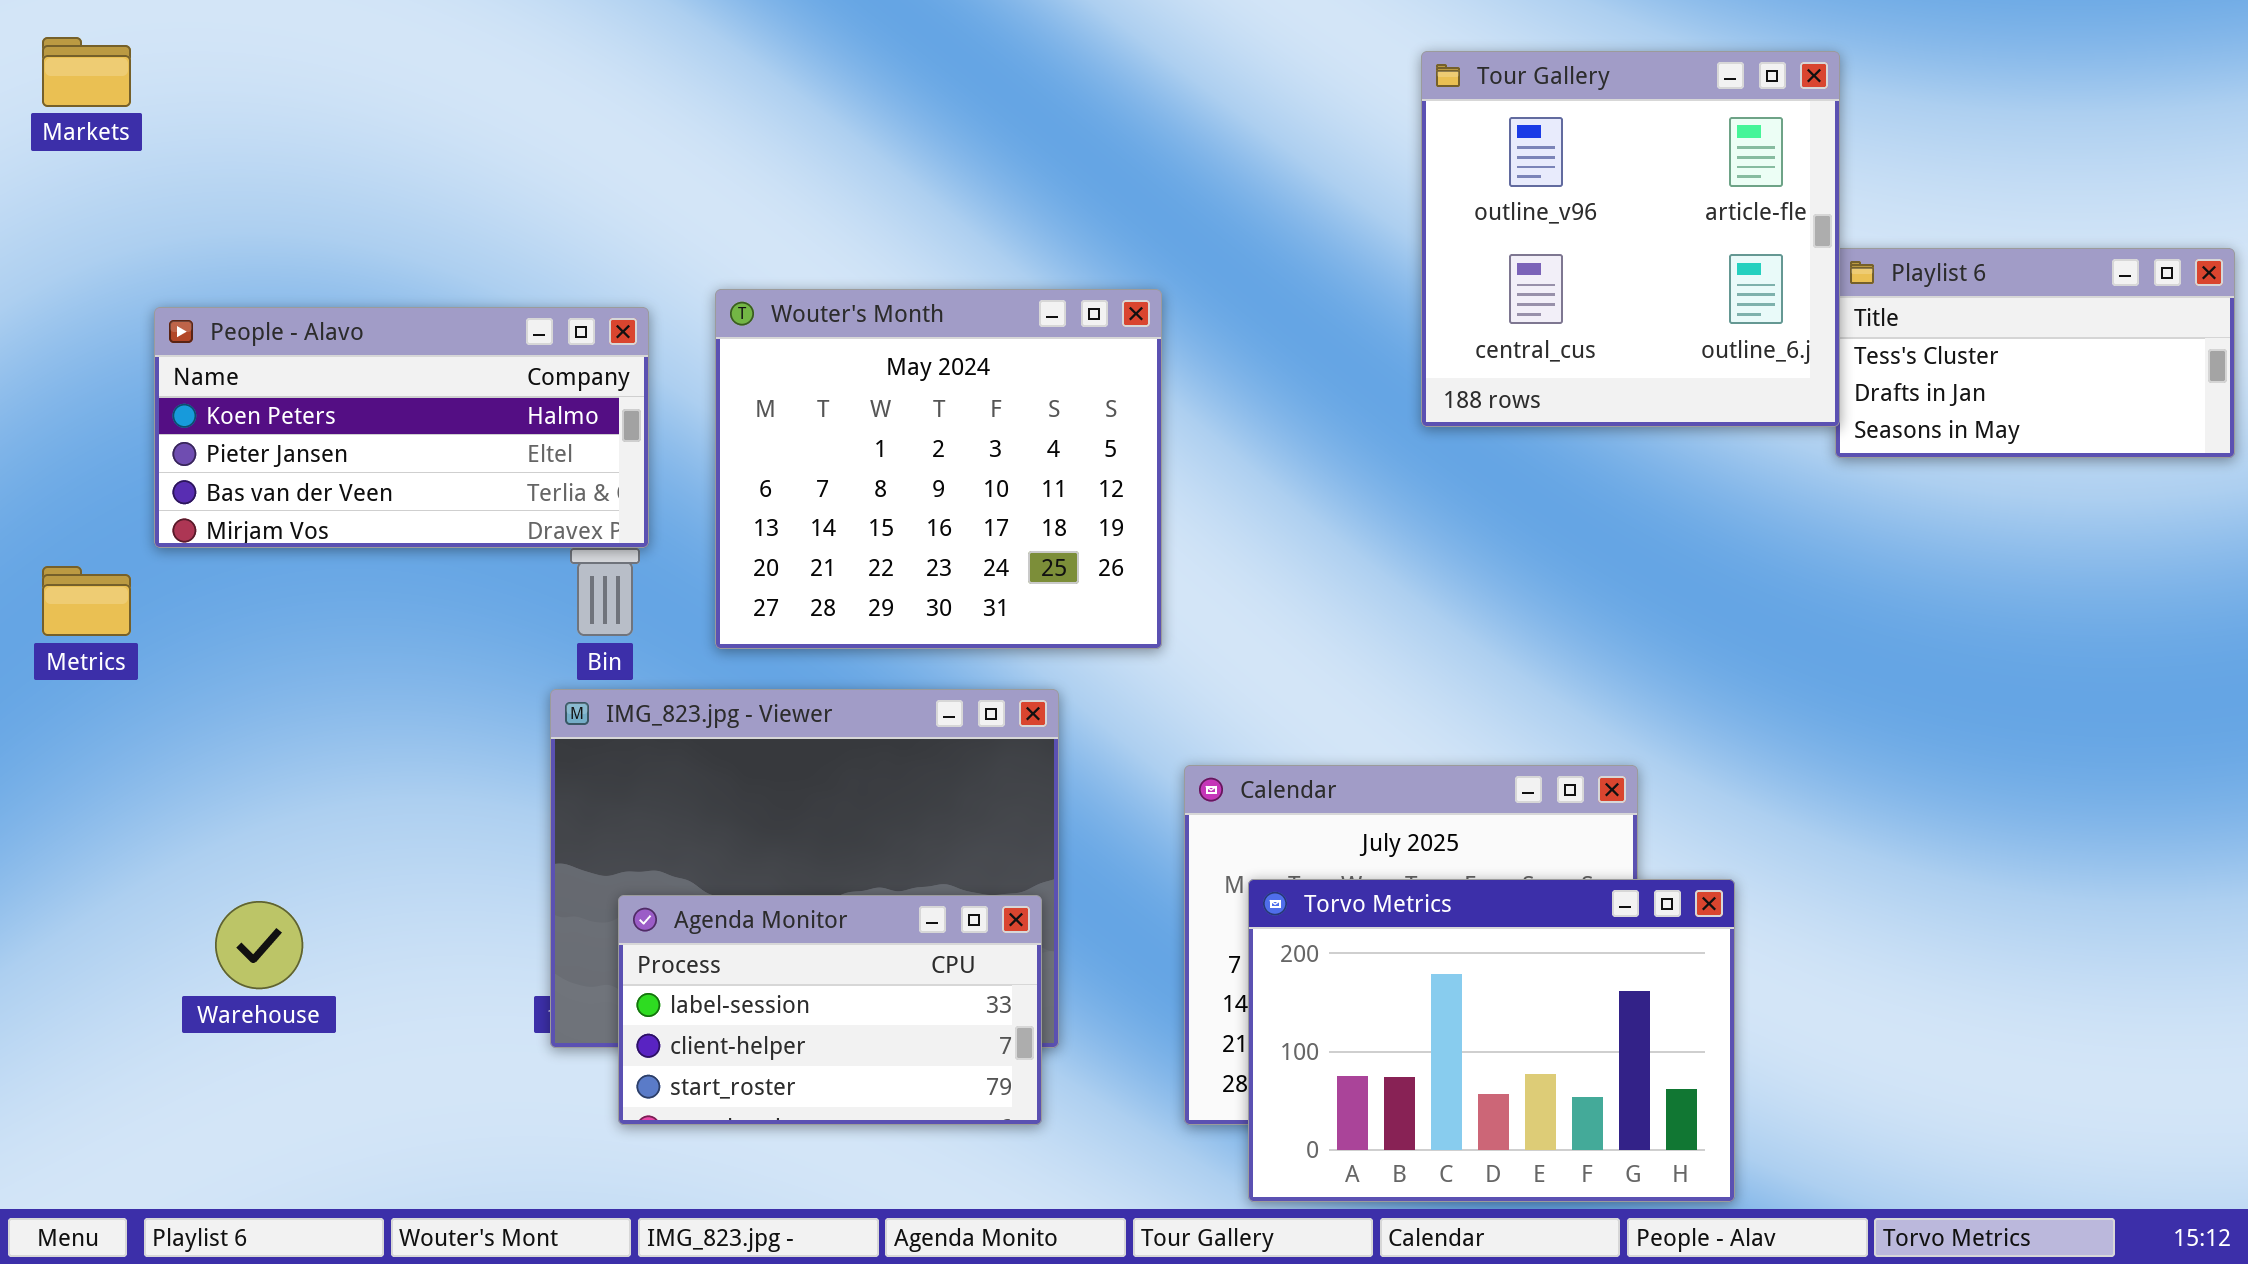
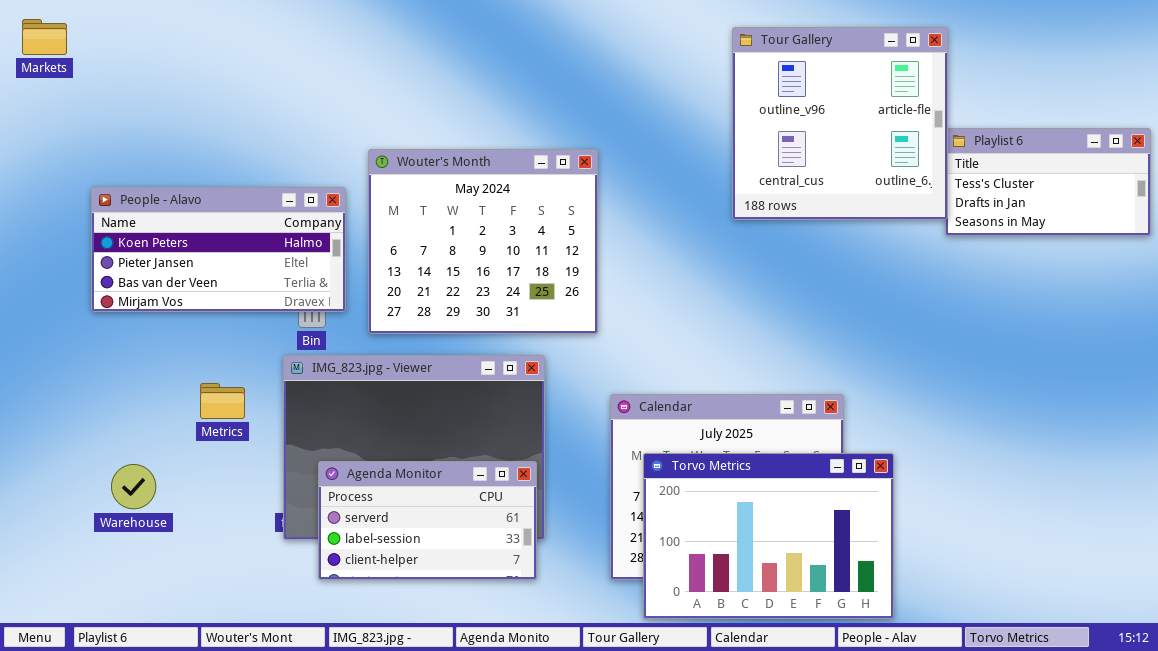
People - Alavo: [154,307,649,548] -> [91,187,346,312], moved
Metrics: [42,566,131,636] -> [200,383,245,419], moved
Agenda Monitor: [618,895,1042,1125] -> [318,461,537,580], scrolled up 1 row

